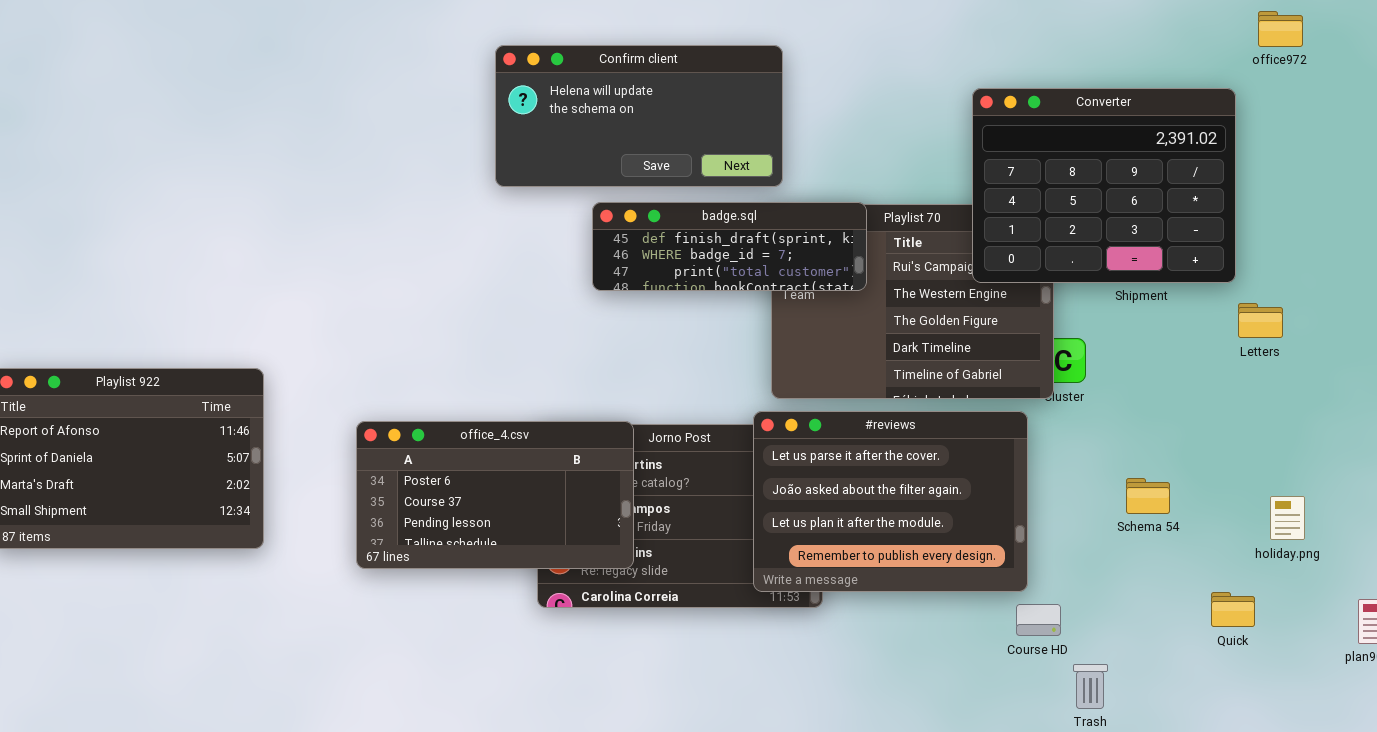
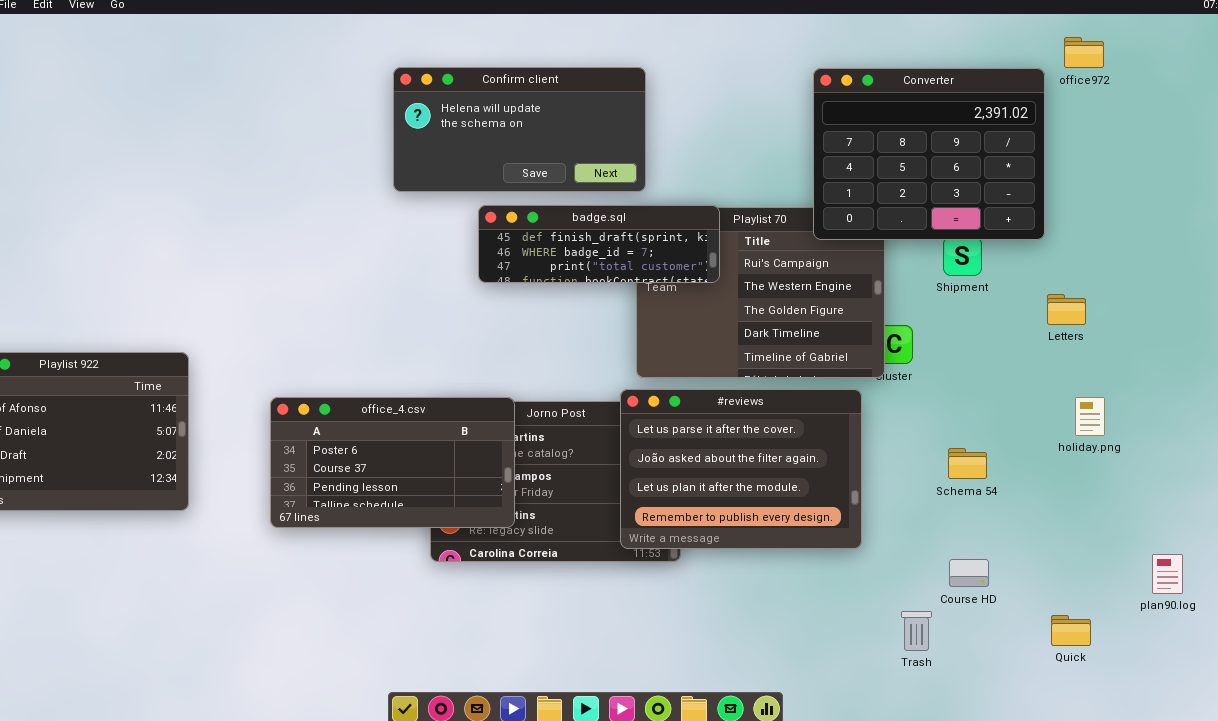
Converter: [972,88,1236,283] -> [813,68,1045,240], moved
holiday.png: [1270,496,1305,540] -> [1075,397,1105,436], moved
Quick: [1211,592,1255,627] -> [1051,615,1091,646], moved
Course HD: [1016,604,1061,636] -> [949,559,989,587], moved

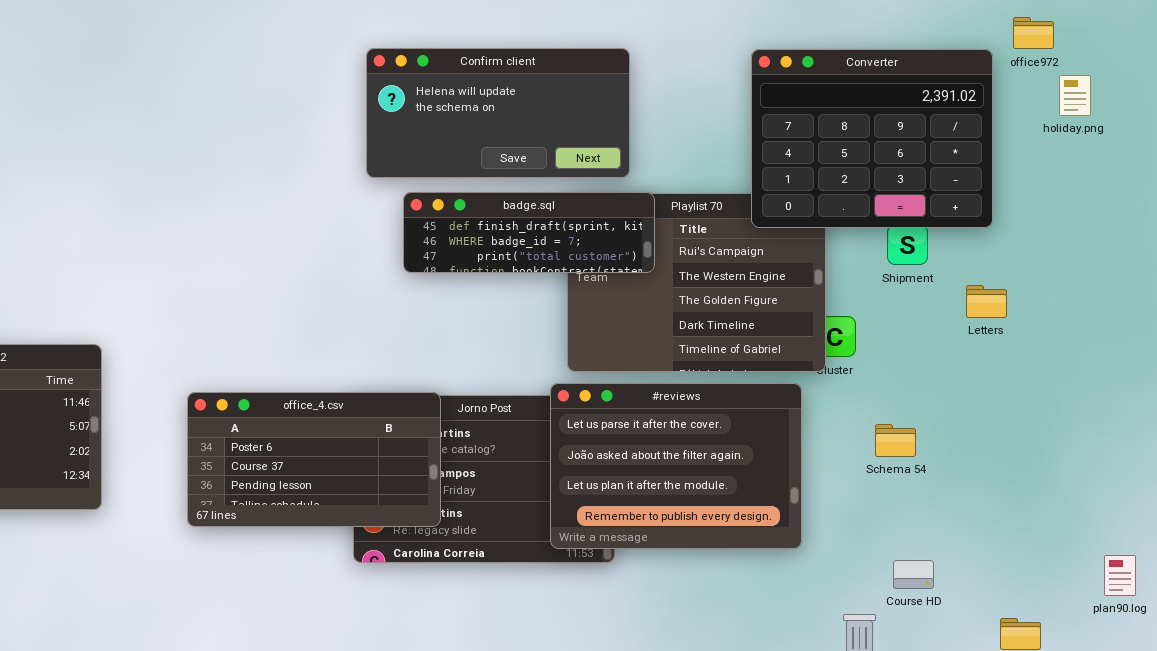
Confirm client: [393,67,646,192] -> [366,48,630,178], moved
Letters: [1047,294,1086,325] -> [966,285,1007,318], moved
holiday.png: [1075,397,1105,436] -> [1059,75,1091,116], moved
Schema 54: [948,448,987,479] -> [875,424,916,457], moved

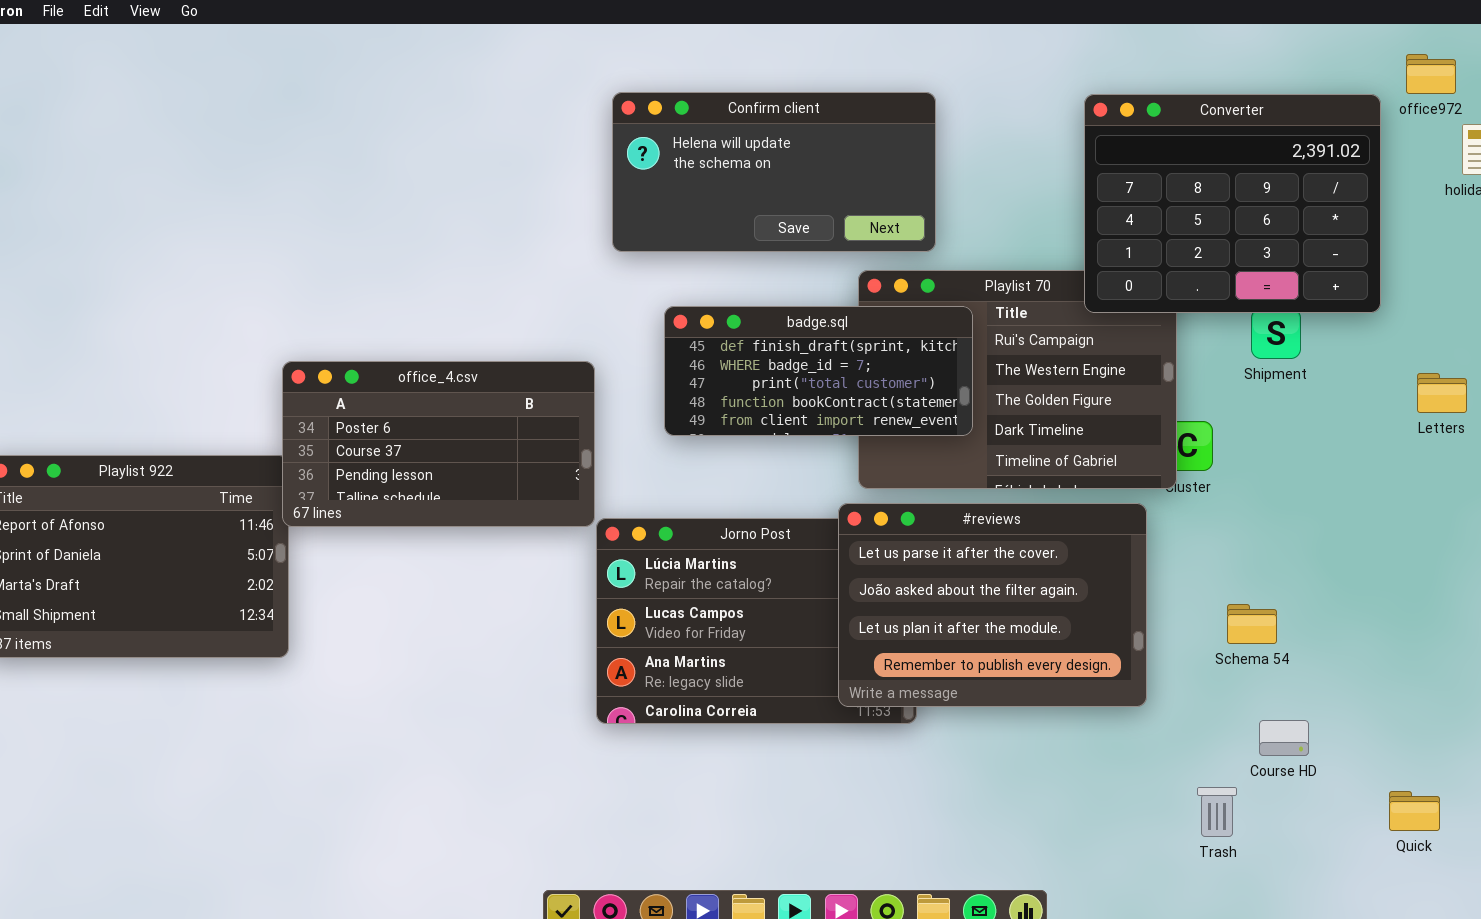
badge.sql: [403,192,655,273] -> [664,306,973,436], moved, resized
Letters: [966,285,1007,318] -> [1417,373,1467,413], moved
office_4.csv: [187,392,441,527] -> [282,361,595,527], moved
Schema 54: [875,424,916,457] -> [1227,604,1277,644], moved

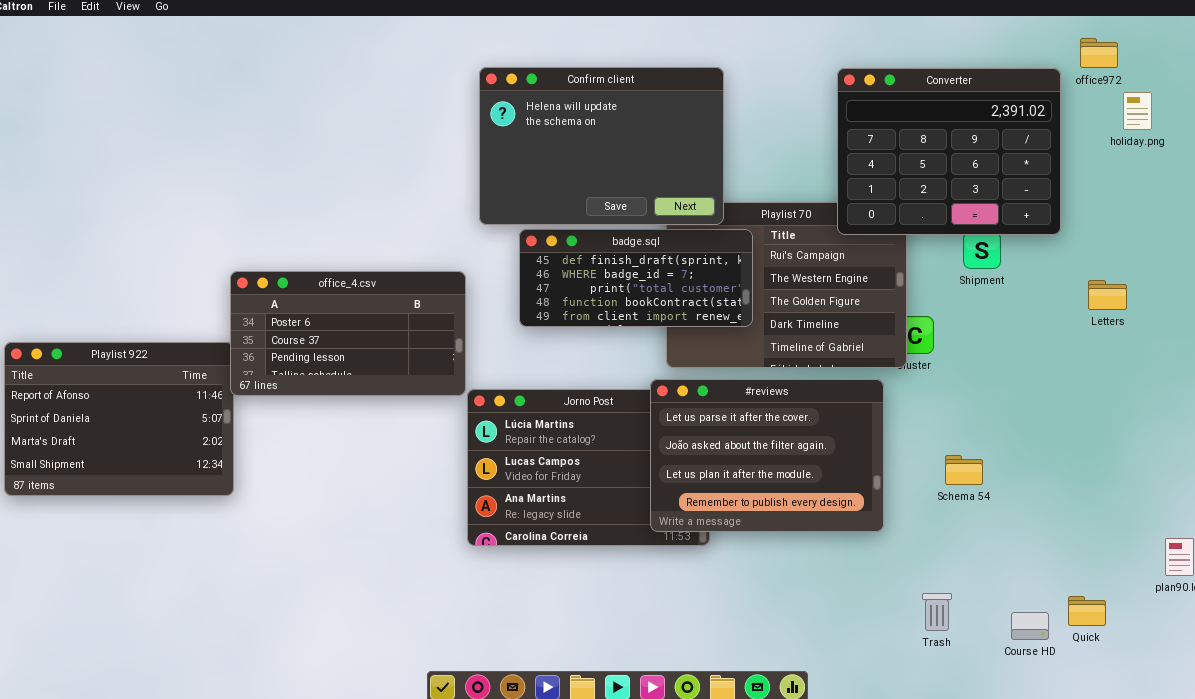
Confirm client: [612,92,936,252] -> [479,67,724,225], resized
Course HD: [1259,720,1309,756] -> [1011,612,1049,640], moved

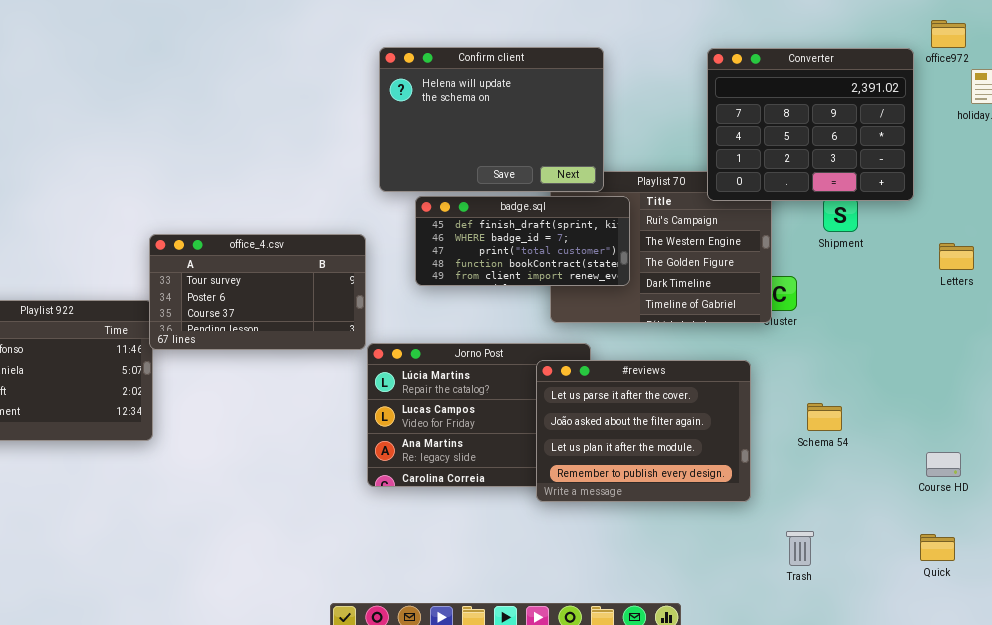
office_4.csv: [230,271,466,396] -> [149,234,366,350], scrolled up 1 row
#reviews: [650,379,884,532] -> [536,360,751,502], moved
Course HD: [1011,612,1049,640] -> [926,452,961,477], moved

